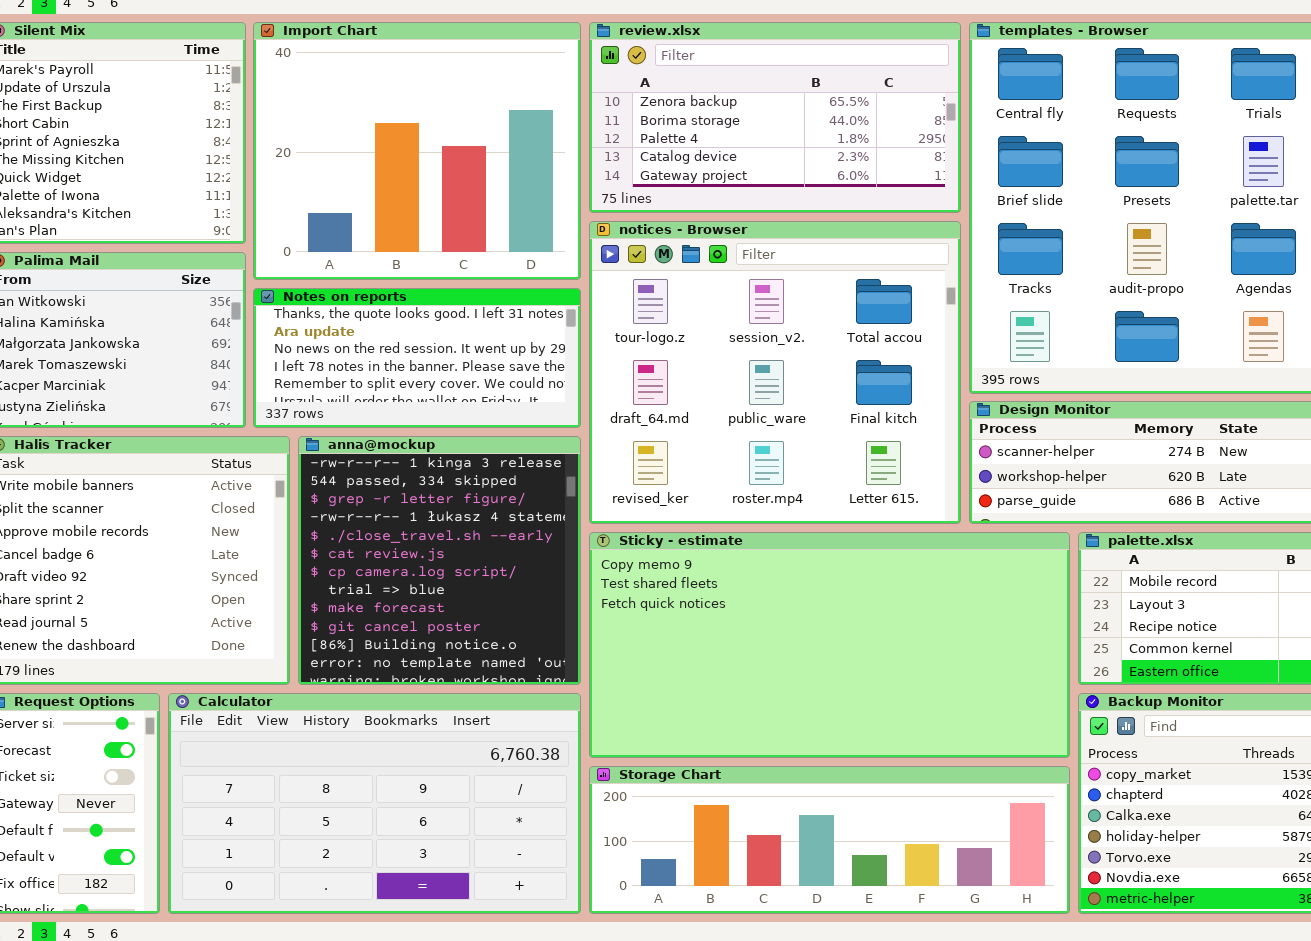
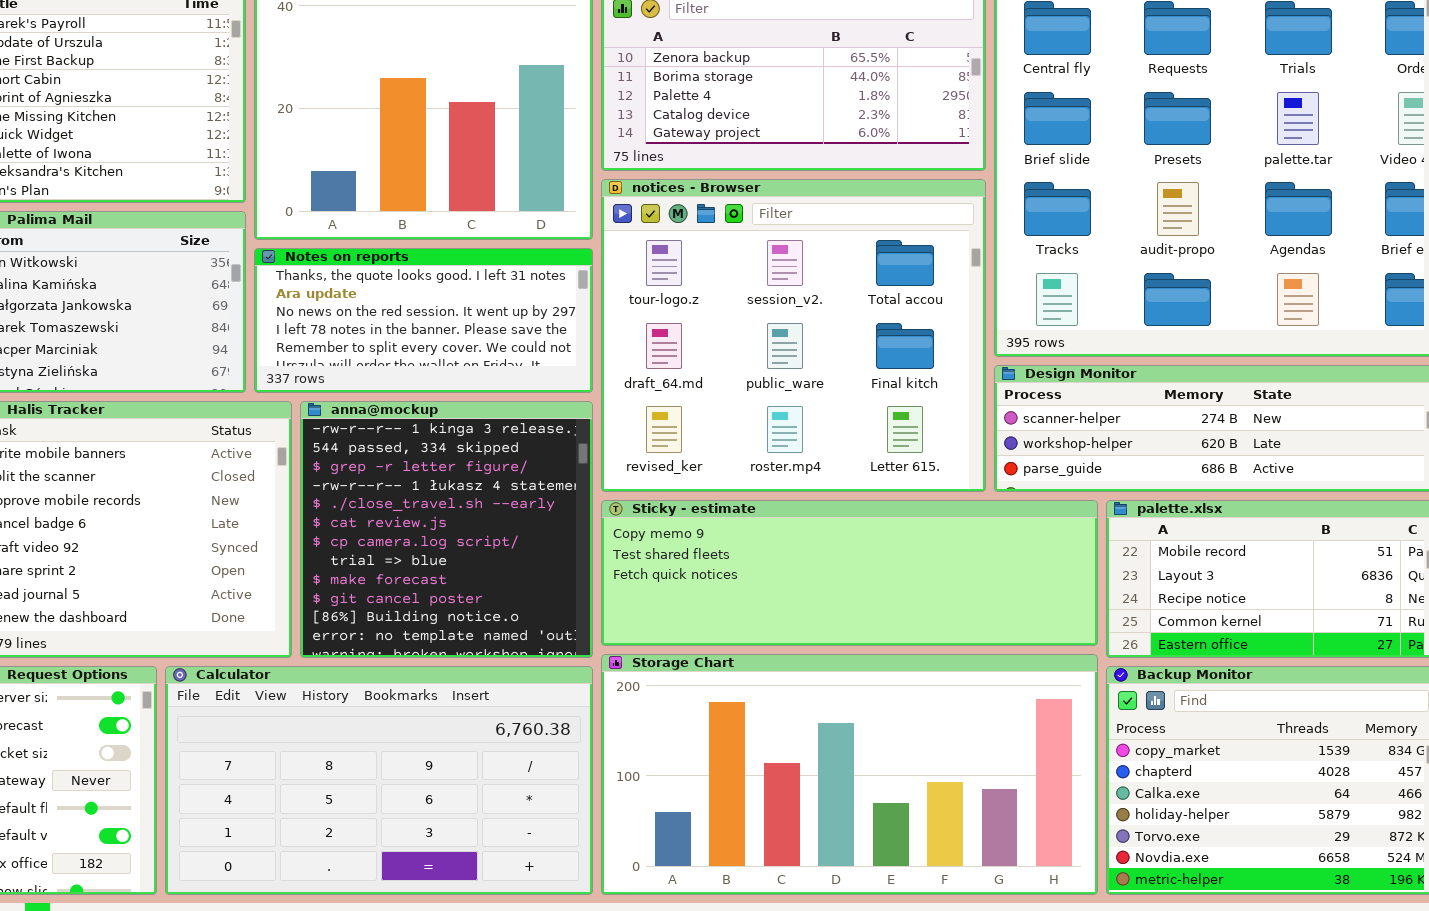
Sticky - estimate: [589,532,1070,758] -> [601,500,1098,646], resized
Storage Chart: [589,766,1070,914] -> [601,654,1098,895], resized

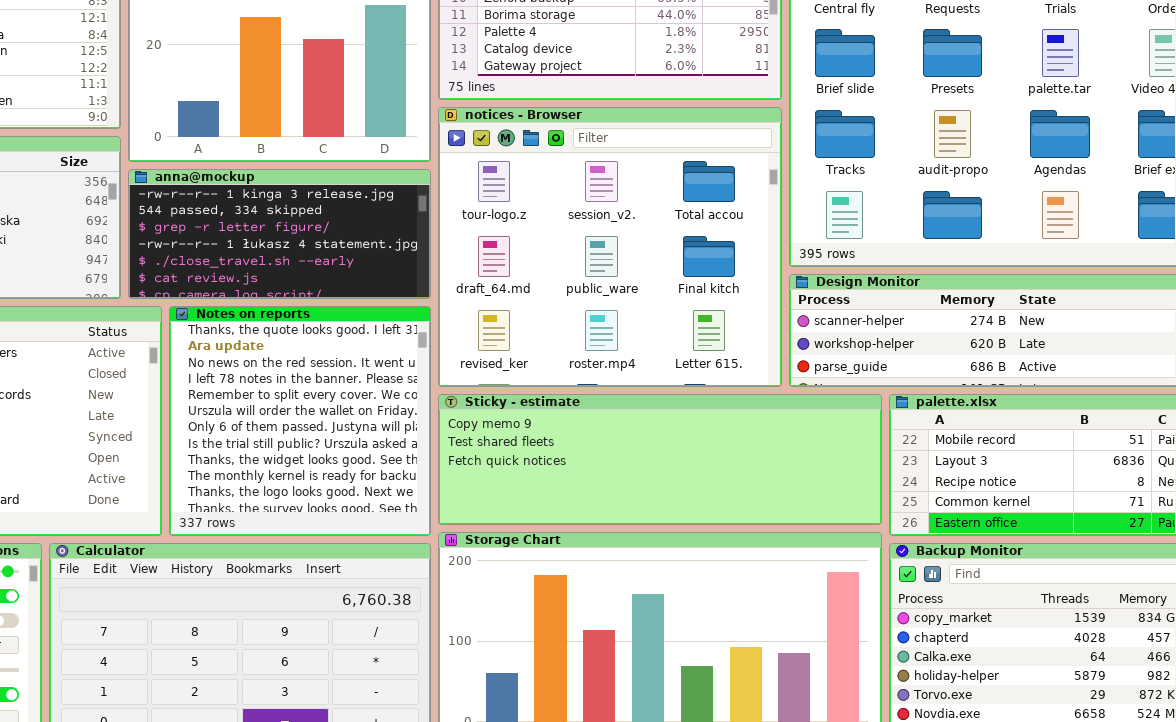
Notes on reports: [254,248,593,393] -> [169,306,431,536], moved, resized
anna@mockup: [300,401,593,658] -> [128,169,431,299], moved, resized

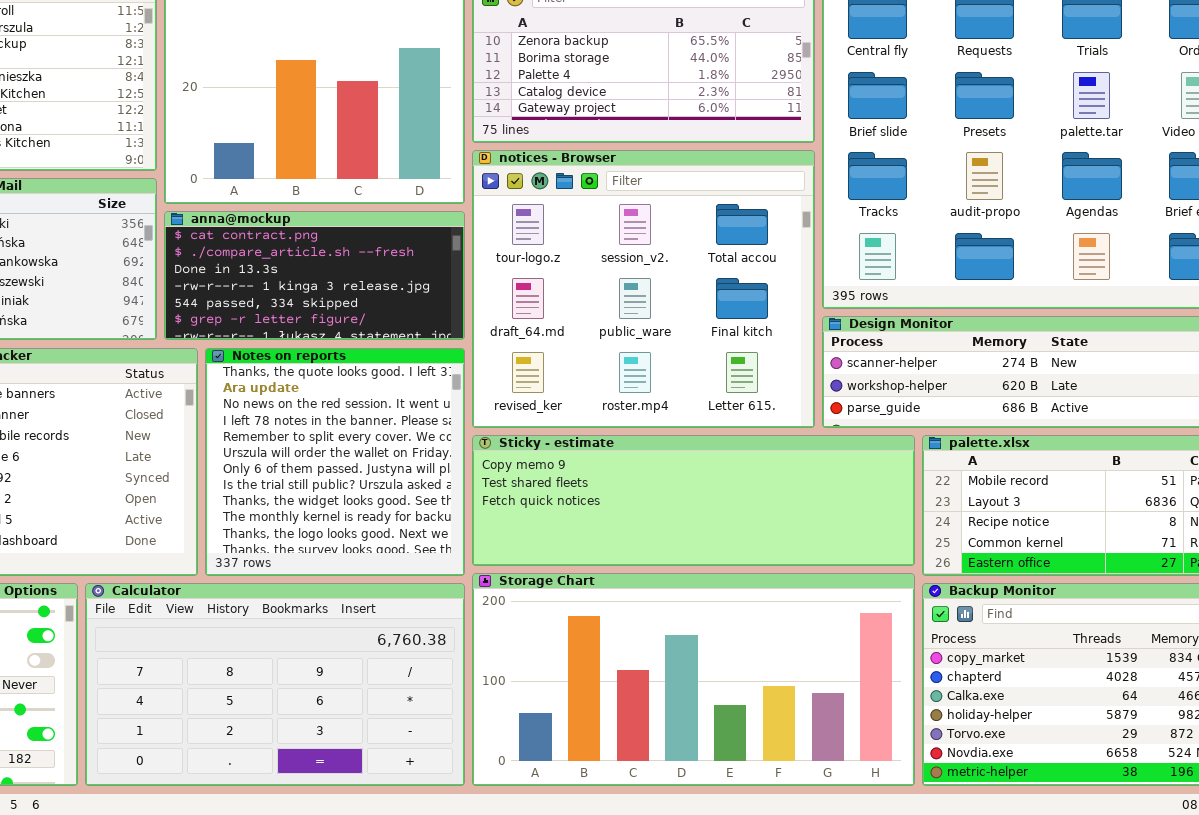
anna@mockup: [128,169,431,299] -> [164,211,465,340], scrolled up 3 rows

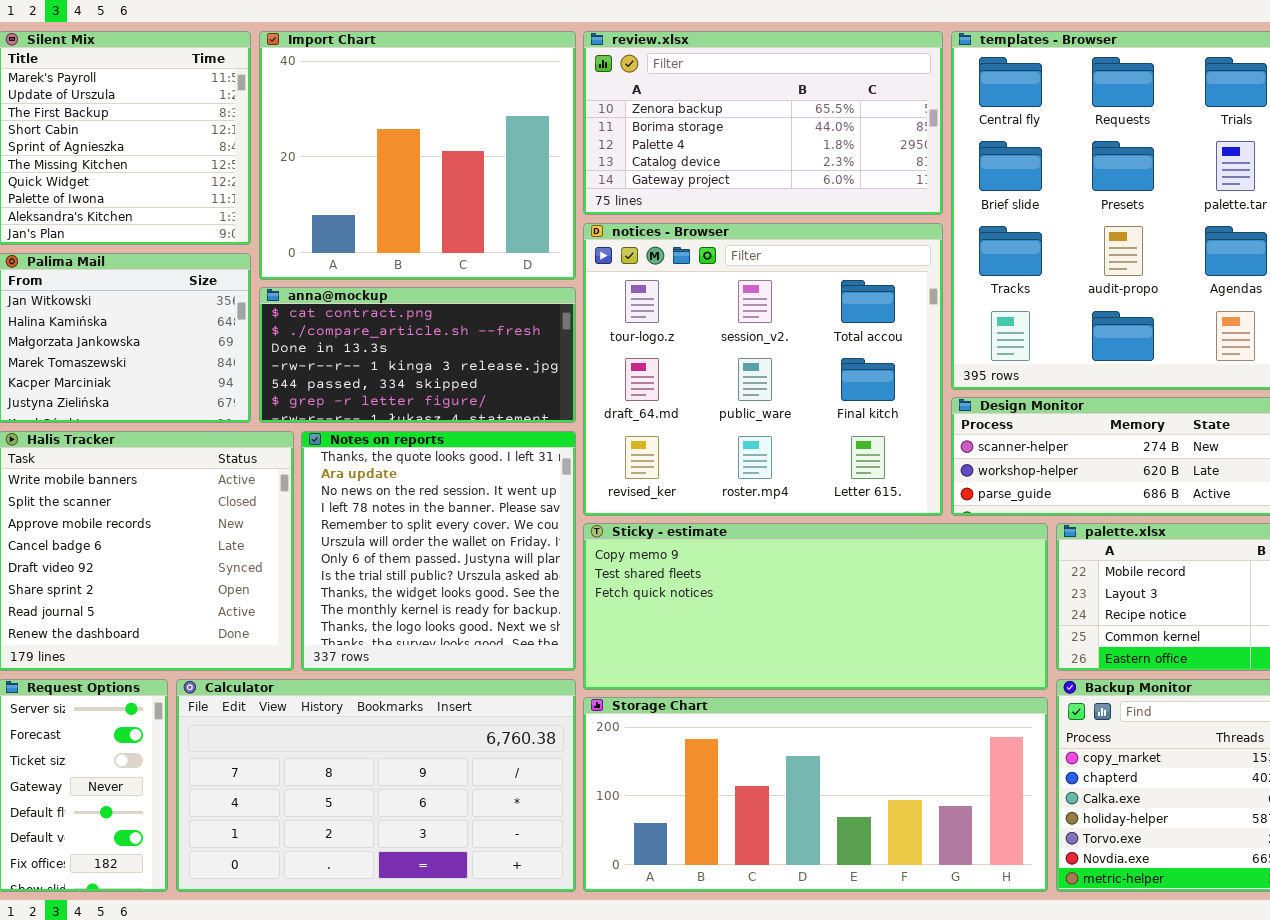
Sticky - estimate: [472,435,915,566] -> [583,523,1048,690], resized
Storage Chart: [472,573,915,786] -> [583,697,1048,892], resized

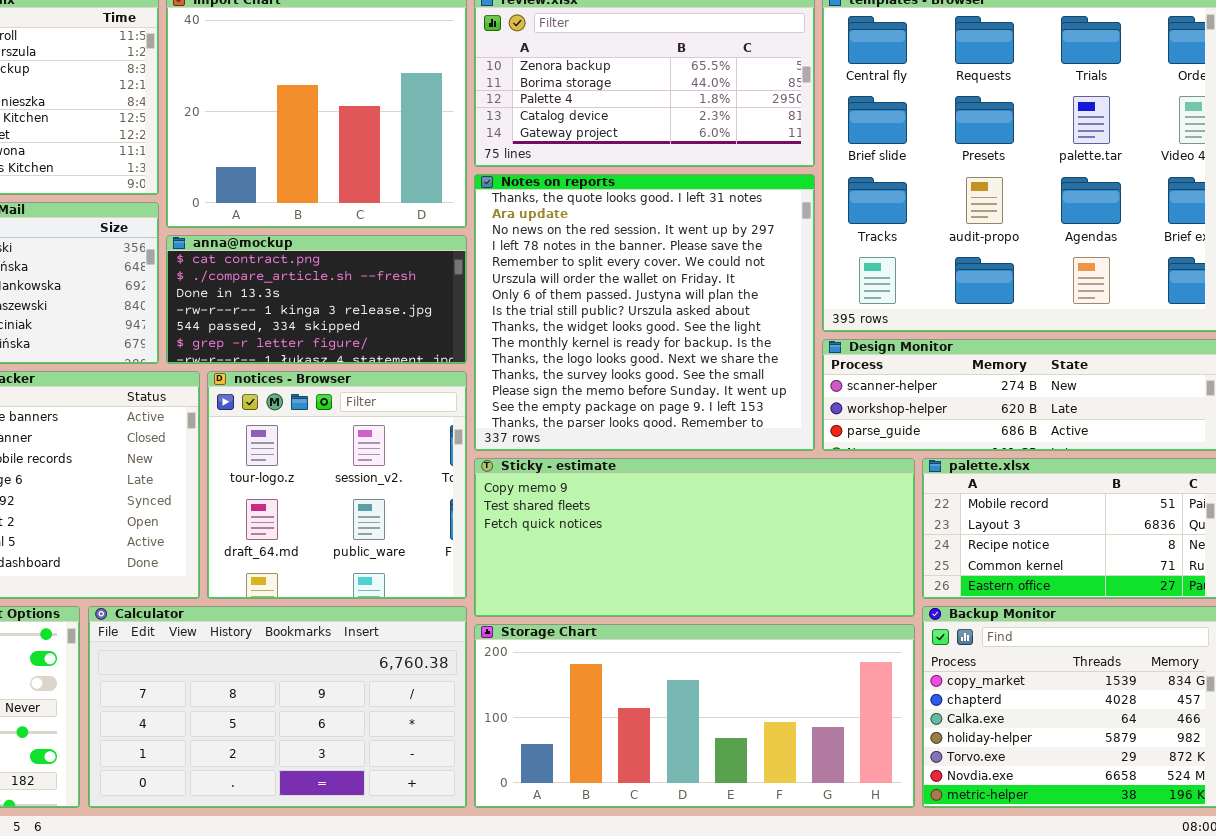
notices - Browser: [583,223,943,516] -> [207,371,467,599], moved, resized
Notes on reports: [301,431,576,671] -> [474,174,815,451], moved, resized

